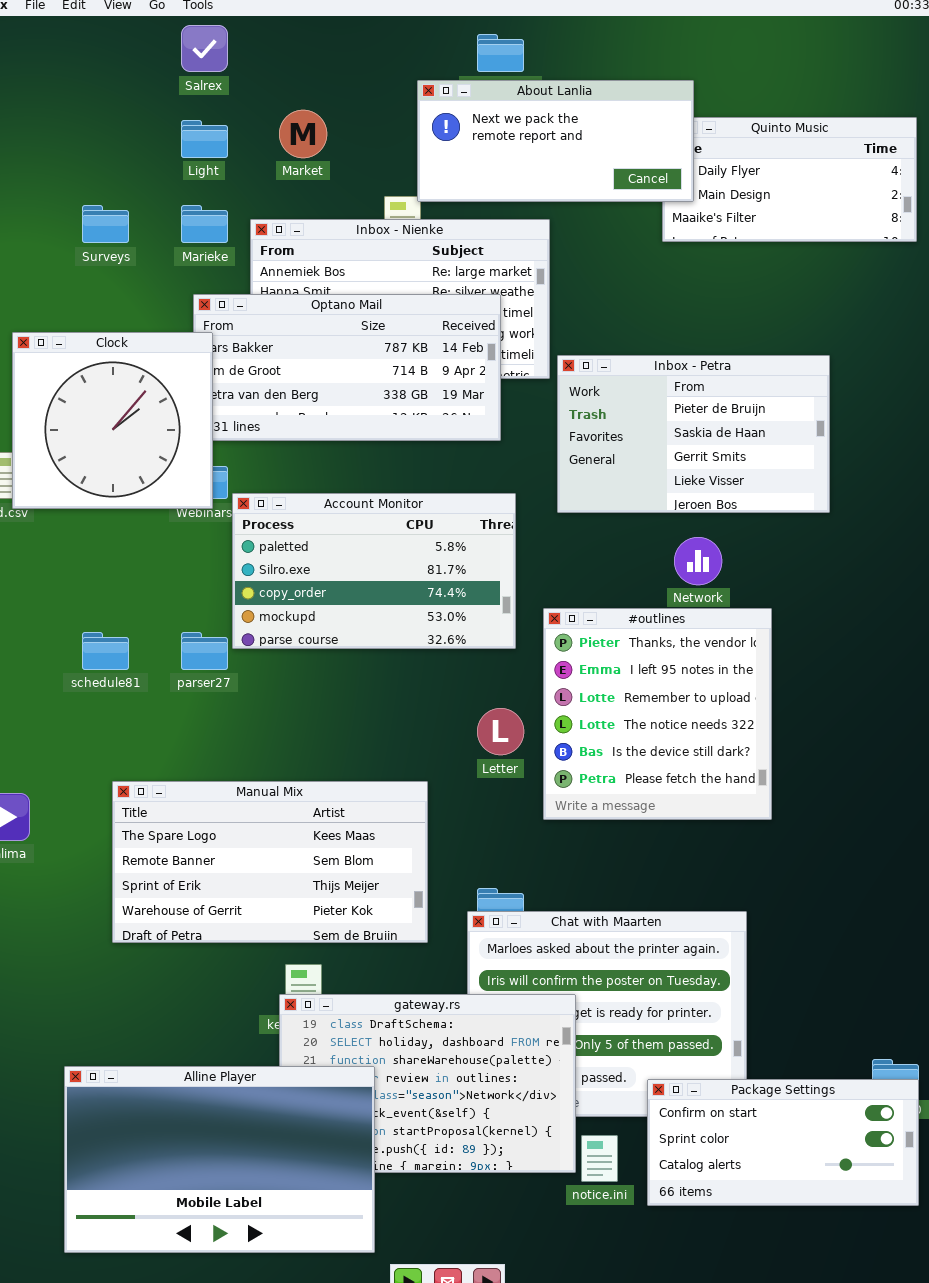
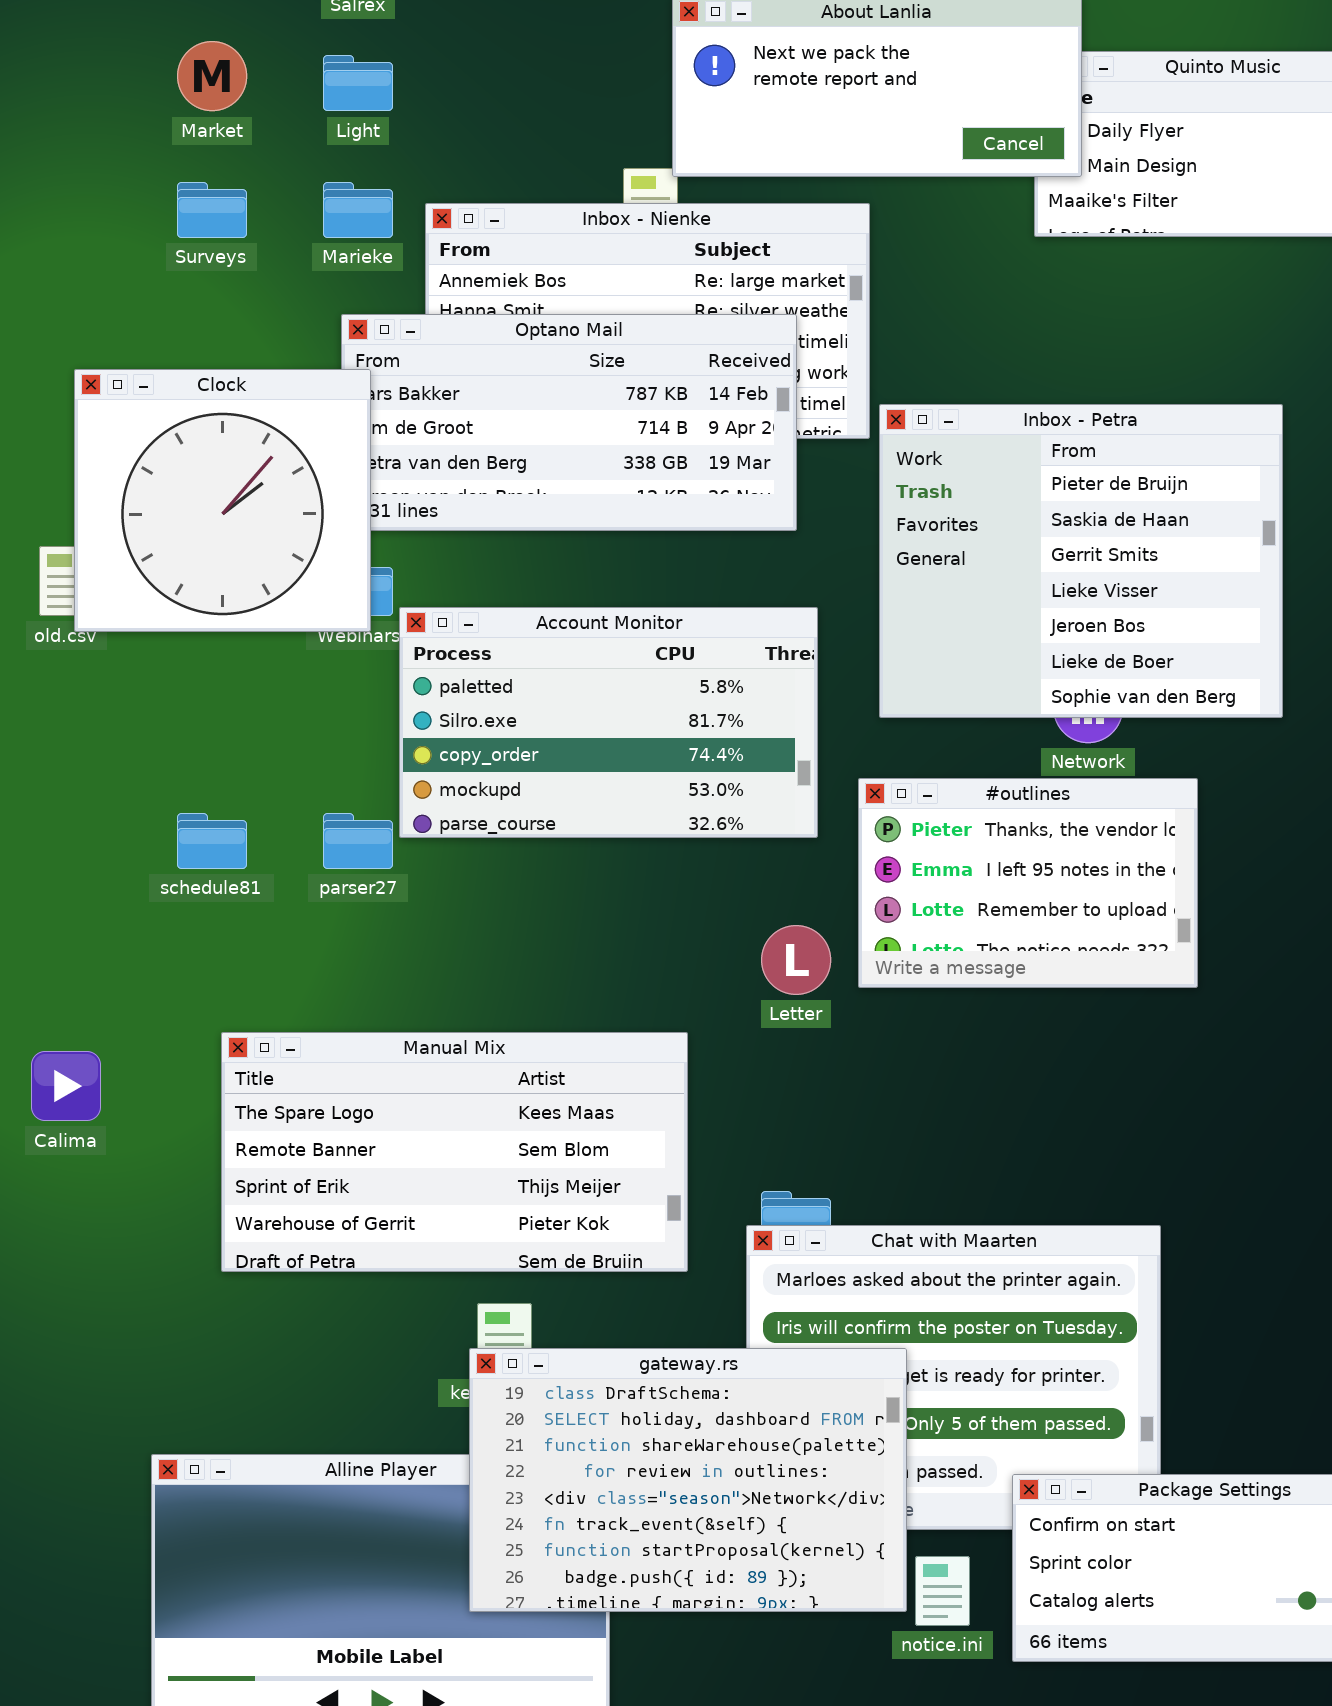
Market: [279,110,327,158] -> [177,41,247,111], moved
Inbox - Petra: [557,355,830,513] -> [879,404,1283,718], resized
#outlines: [543,608,772,820] -> [858,778,1198,988], resized
gateway.rs: [279,994,576,1173] -> [469,1348,907,1612], raised

